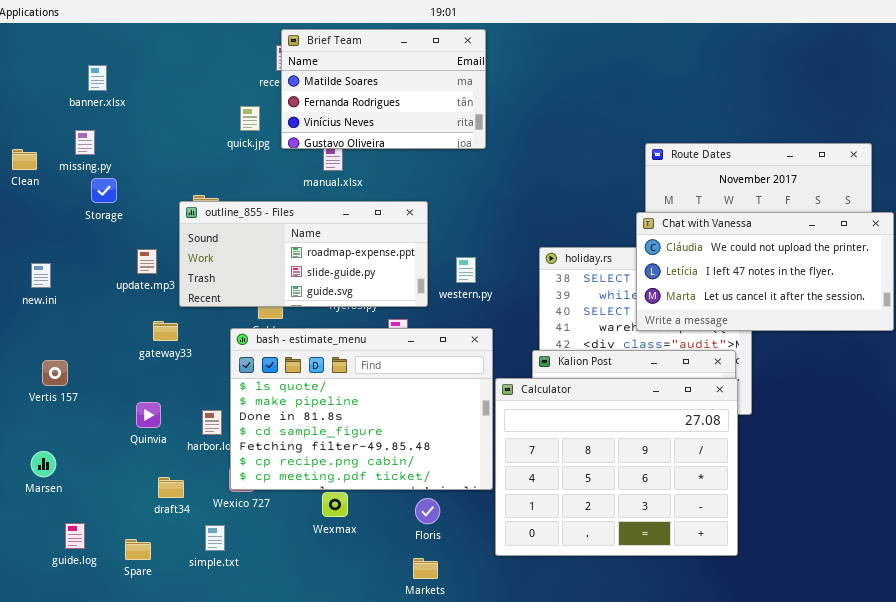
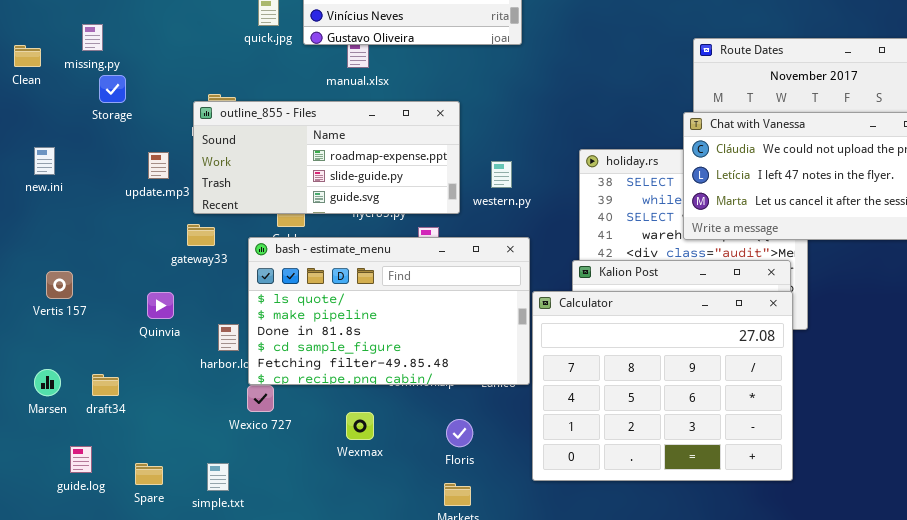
new.ini: [31,263,51,288] -> [34,147,55,175], moved
gateway33: [153,321,178,341] -> [187,224,215,246], moved
bash - estimate_menu: [230,328,493,490] -> [248,237,530,385], resized
Quinvia: [136,402,161,428] -> [147,292,174,319], moved
draft34: [158,477,184,498] -> [92,374,119,396], moved
simple.txt: [205,525,225,551] -> [207,463,229,491], moved

